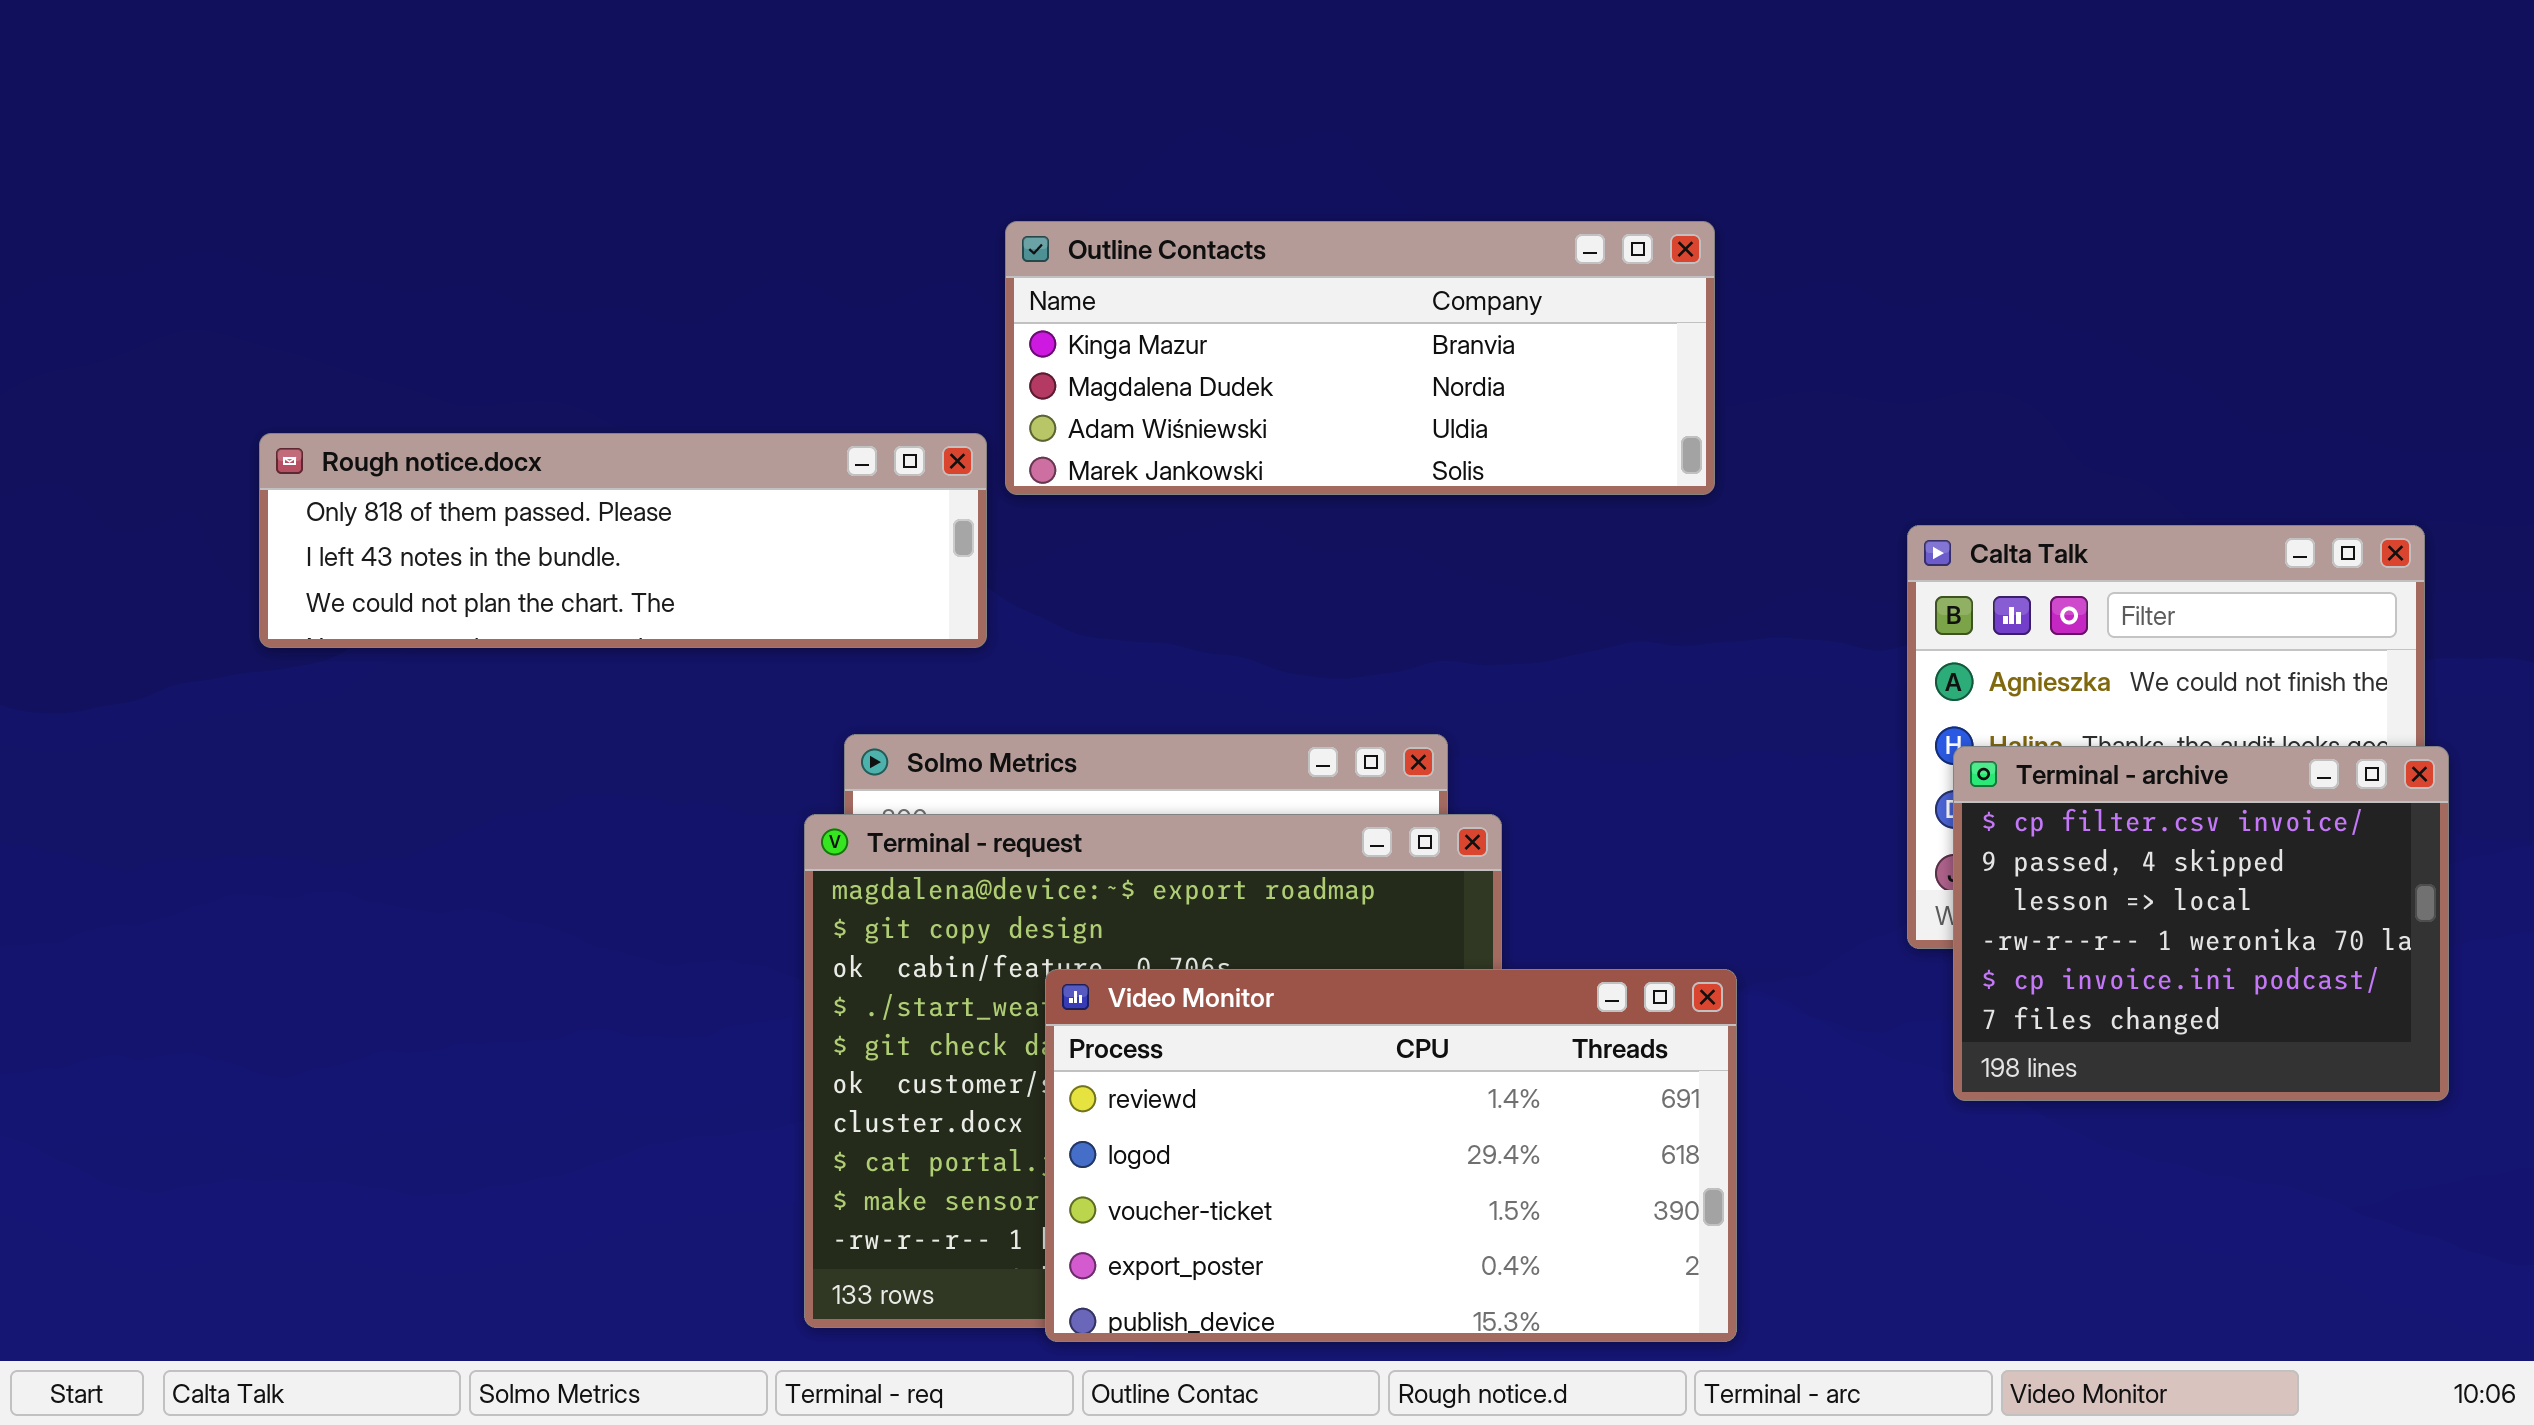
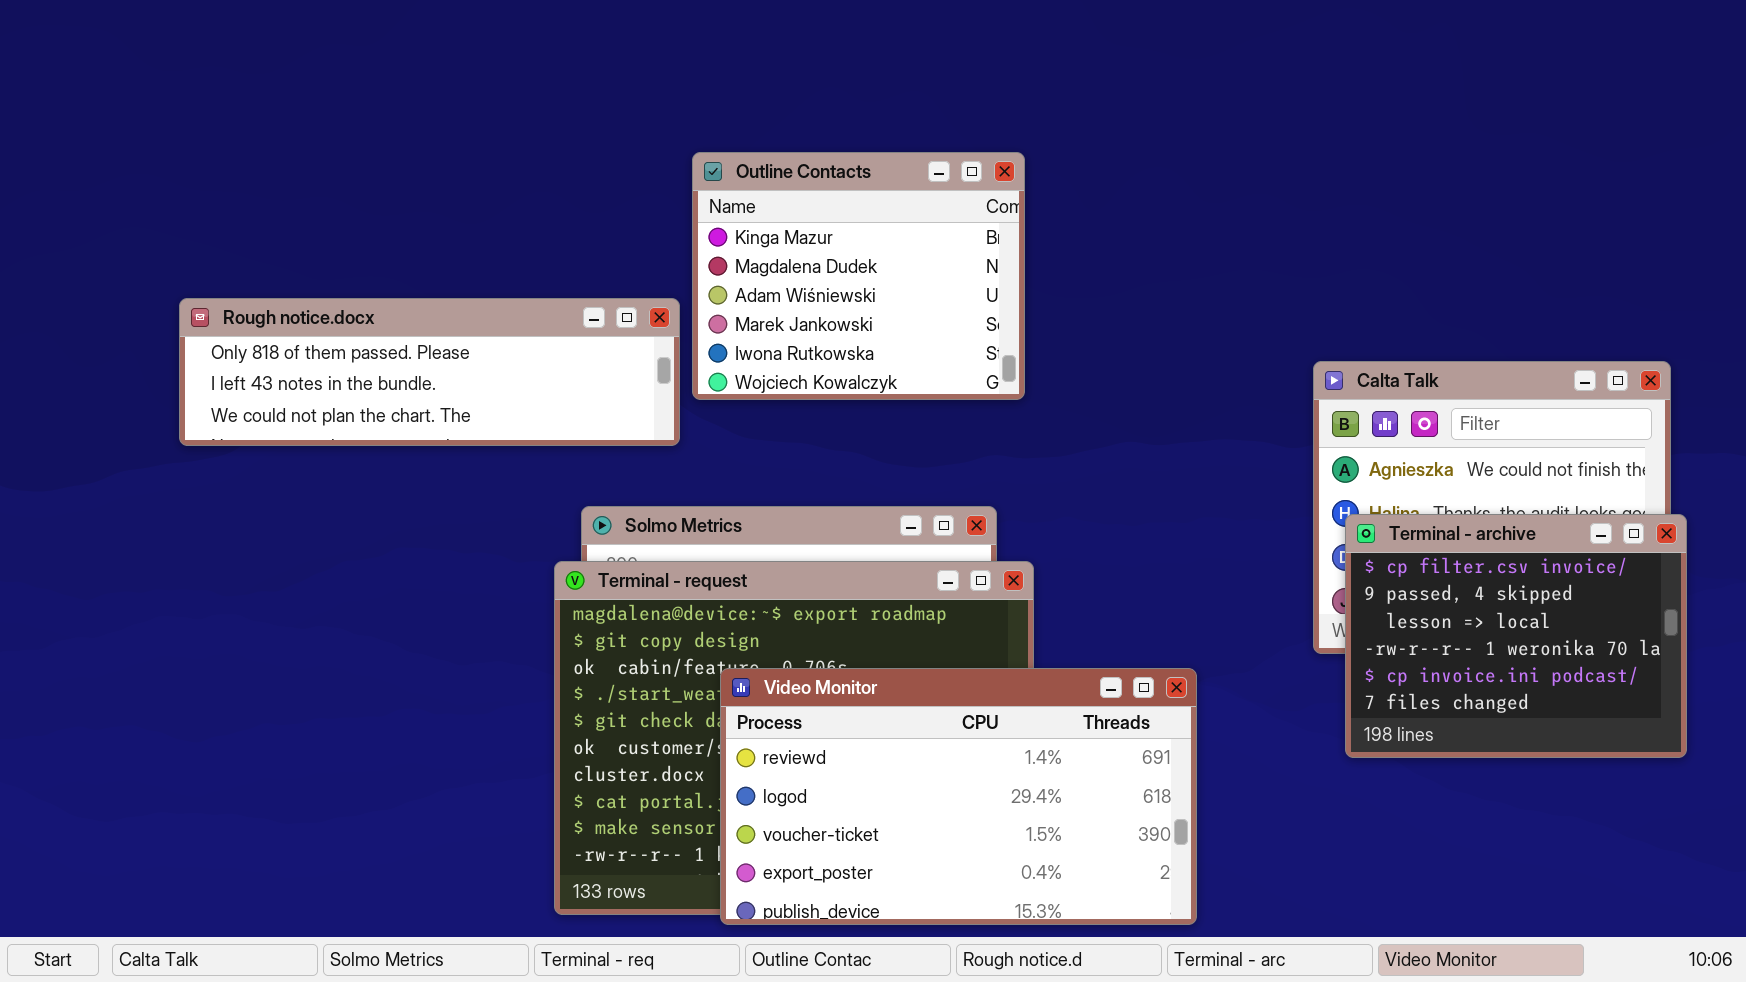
Outline Contacts: [1005,221,1715,495] -> [692,152,1025,400], resized

